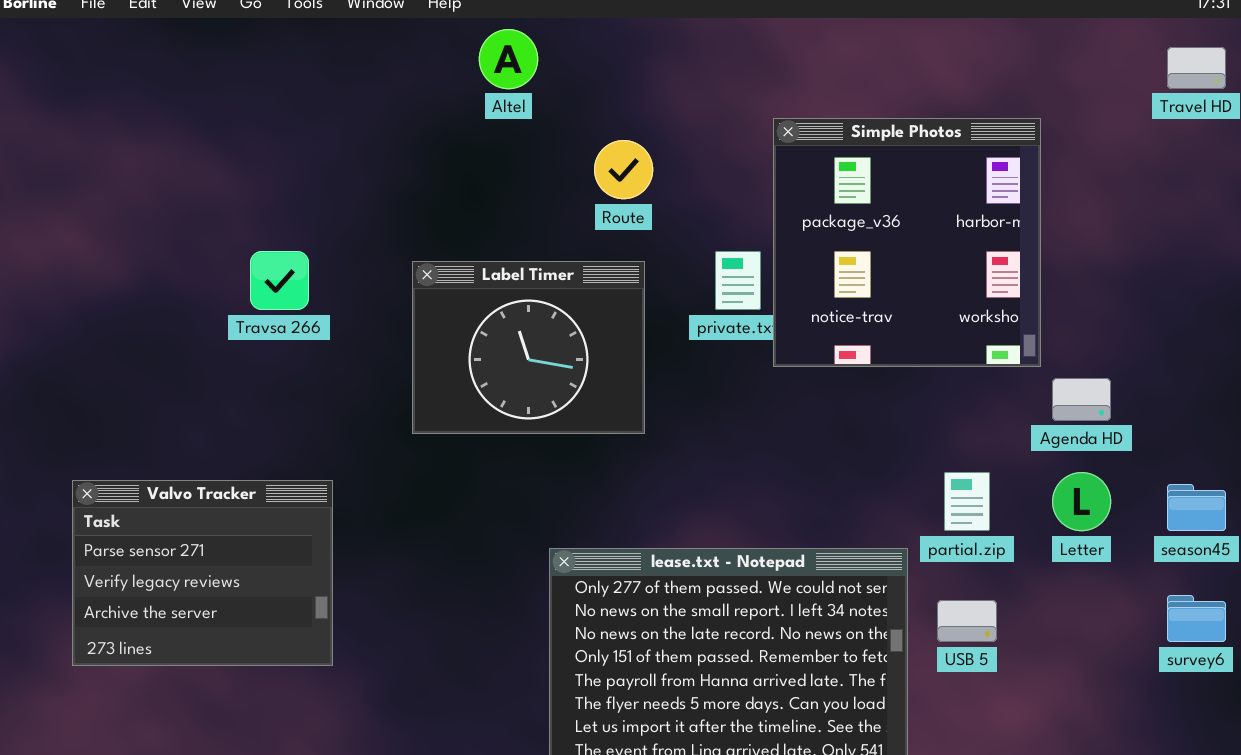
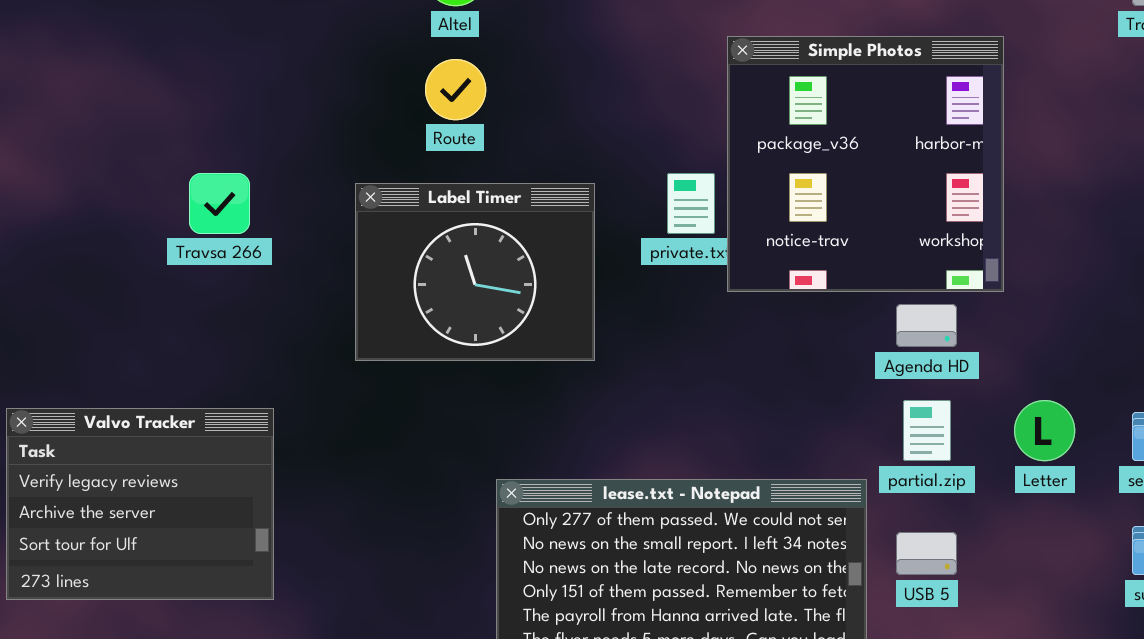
Route: [594,140,653,199] -> [425,59,486,120], moved
Agenda HD: [1052,378,1111,421] -> [896,304,957,347], moved
Valvo Tracker: [72,480,333,666] -> [6,408,274,600], scrolled down 1 row

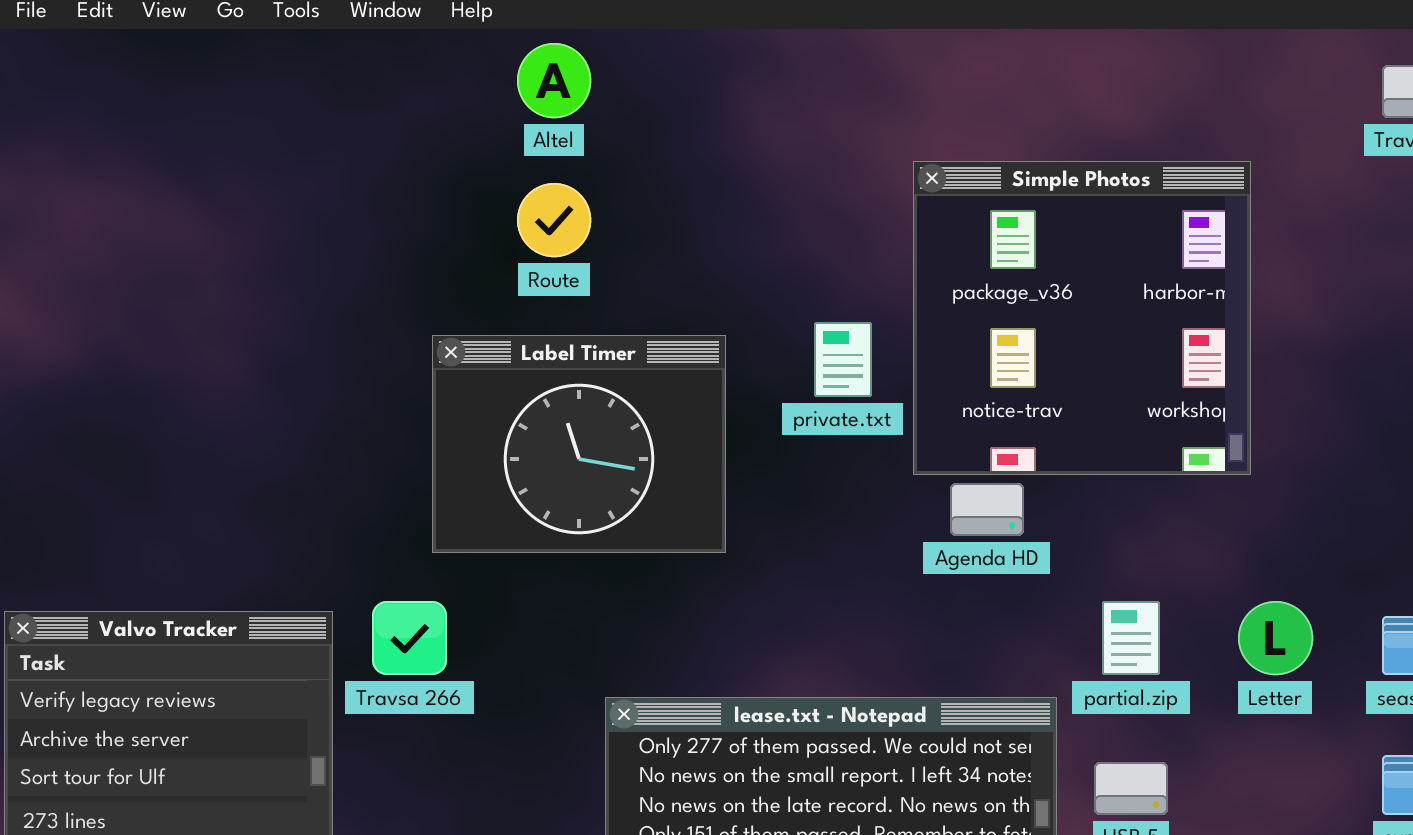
Simple Photos: [727,36,1004,292] -> [913,161,1251,475], moved
Travsa 266: [189,173,250,234] -> [372,601,447,675], moved
Agenda HD: [896,304,957,347] -> [950,483,1024,536], moved

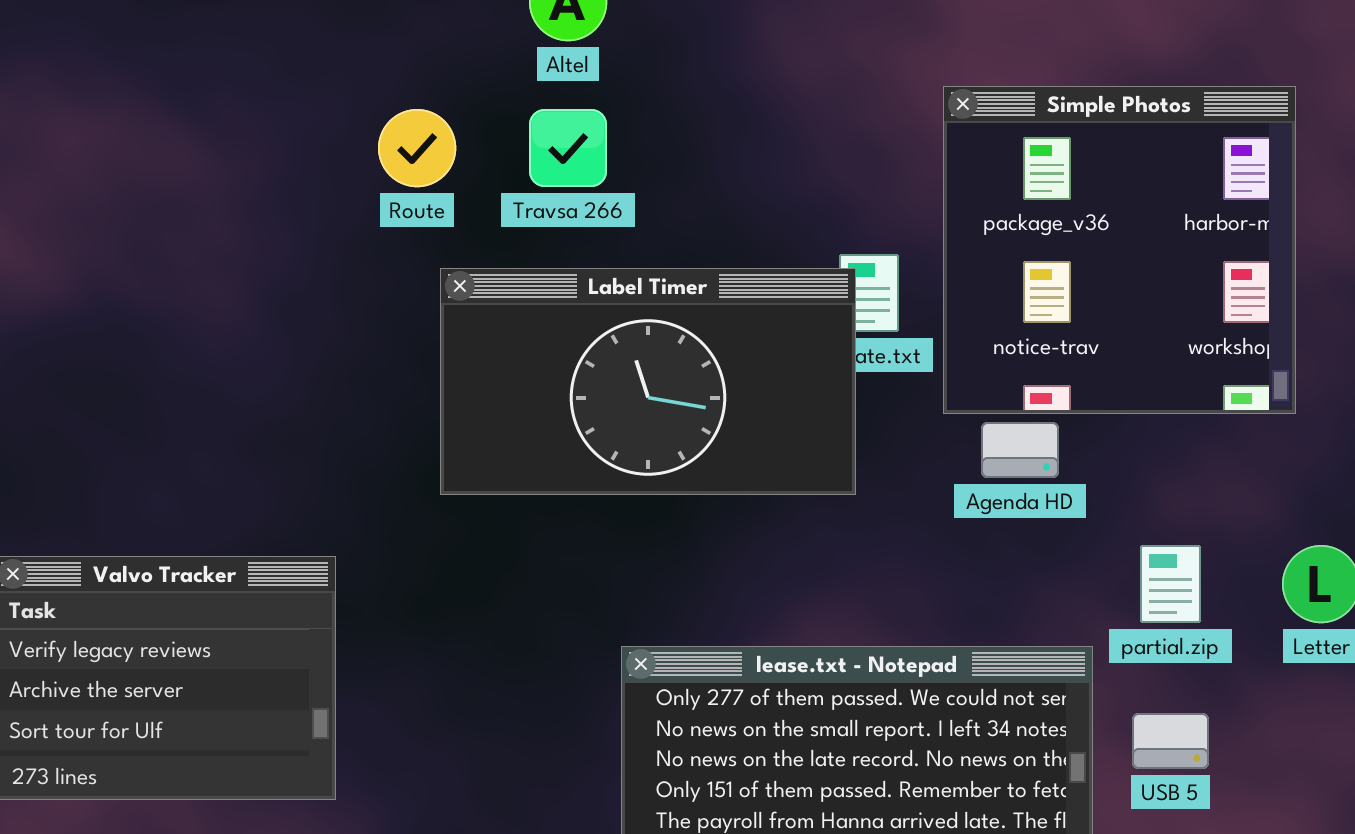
Route: [517,183,591,257] -> [378,109,456,187], moved
Label Timer: [432,335,726,553] -> [440,268,856,495], resized
Travsa 266: [372,601,447,675] -> [529,109,607,187], moved

